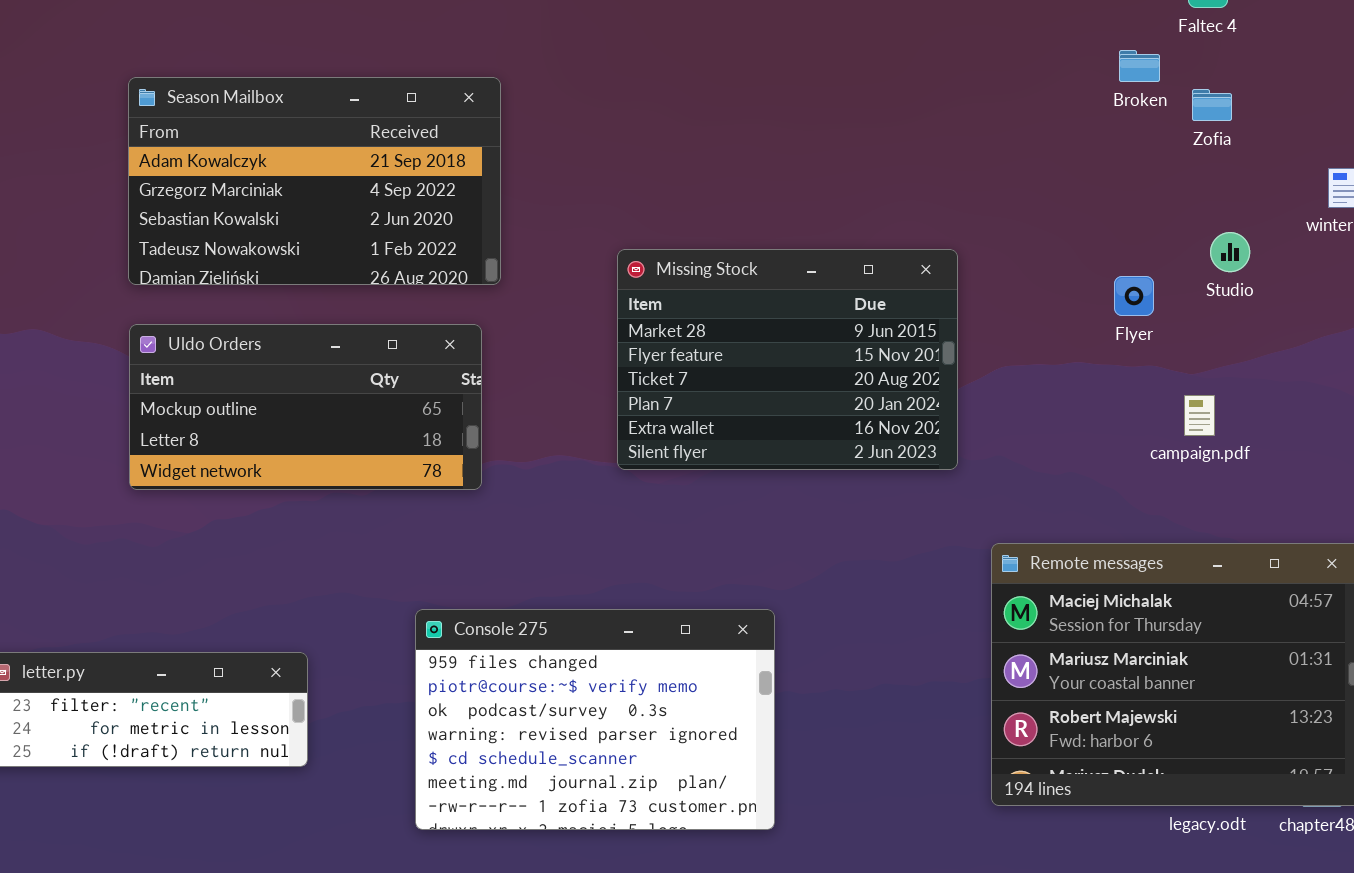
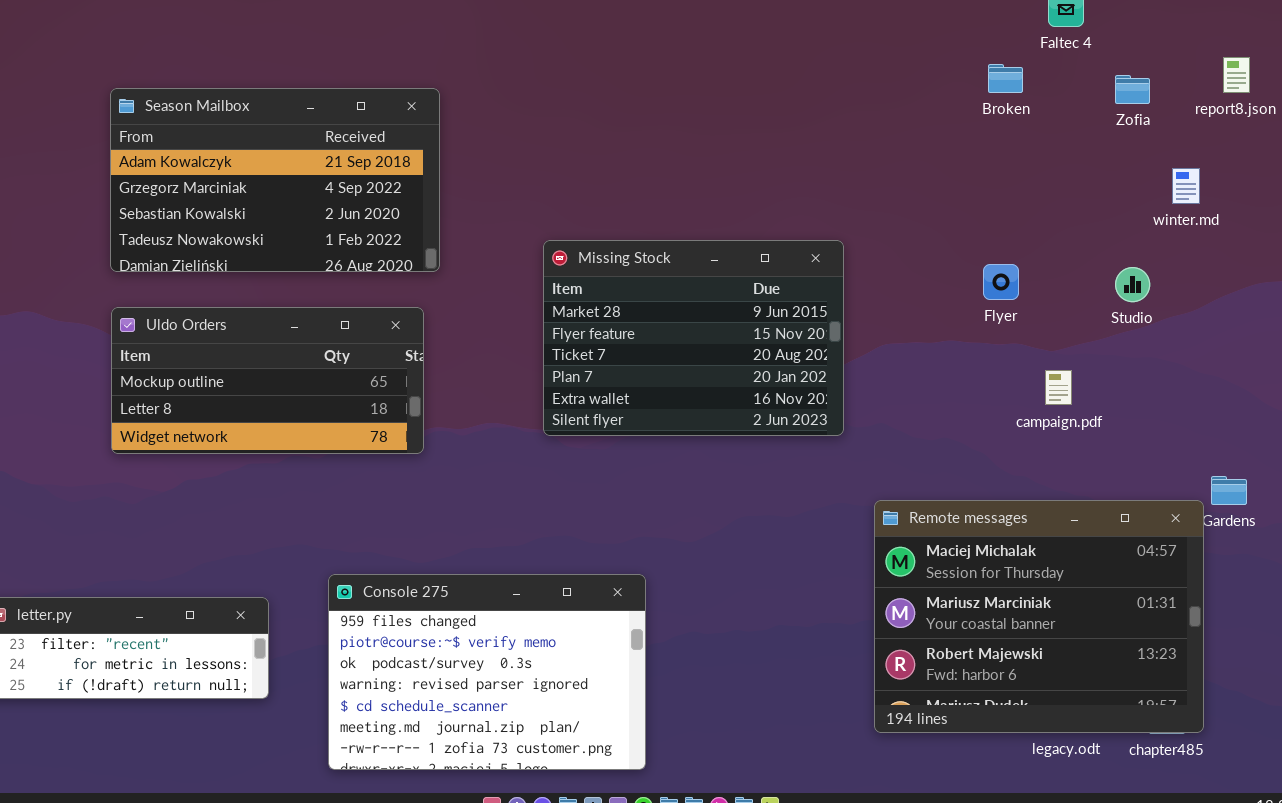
Zofia: [1192,89,1232,121] -> [1115,75,1150,104], moved
Studio: [1210,232,1250,272] -> [1115,267,1150,302], moved
Console 275: [415,609,775,830] -> [328,574,646,770], moved

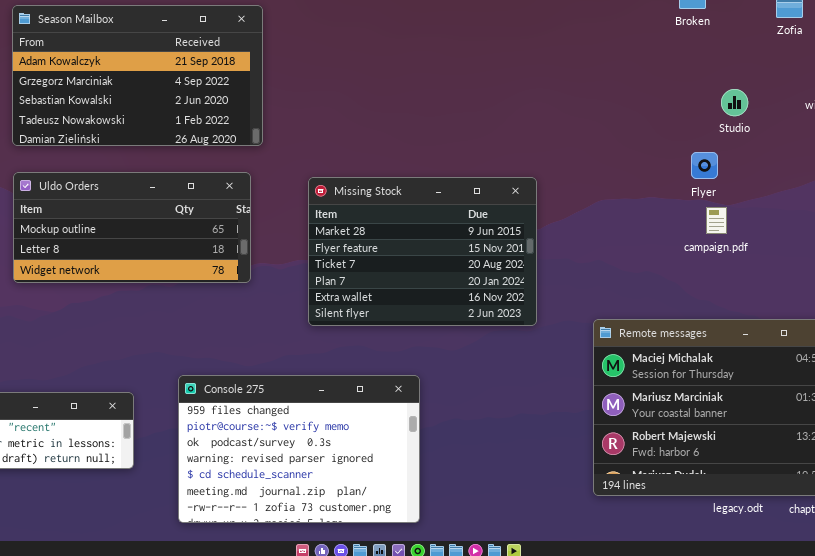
Missing Stock: [543,240,844,436] -> [308,177,537,326], moved
Flyer: [983,264,1019,300] -> [691,152,718,179], moved
Studio: [1115,267,1150,302] -> [721,89,748,116], moved
campaign.pdf: [1045,370,1072,405] -> [706,207,727,234], moved

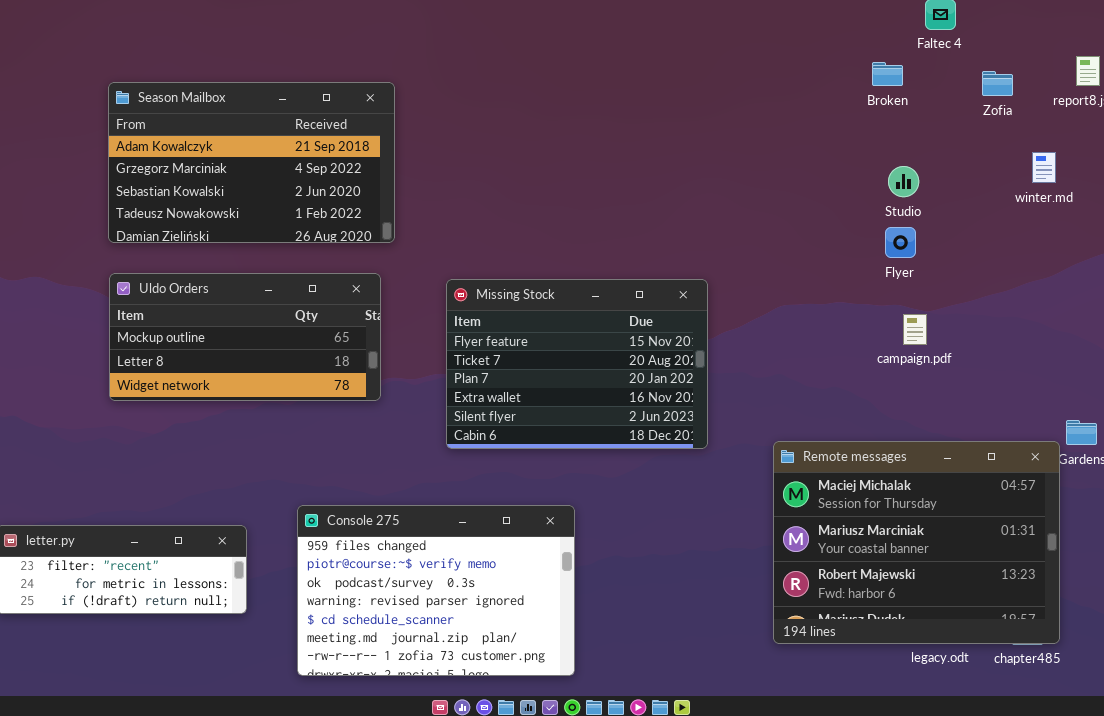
Studio: [721,89,748,116] -> [888,166,919,197], moved
Flyer: [691,152,718,179] -> [885,227,916,258], moved
Missing Stock: [308,177,537,326] -> [446,279,708,449], scrolled down 1 row

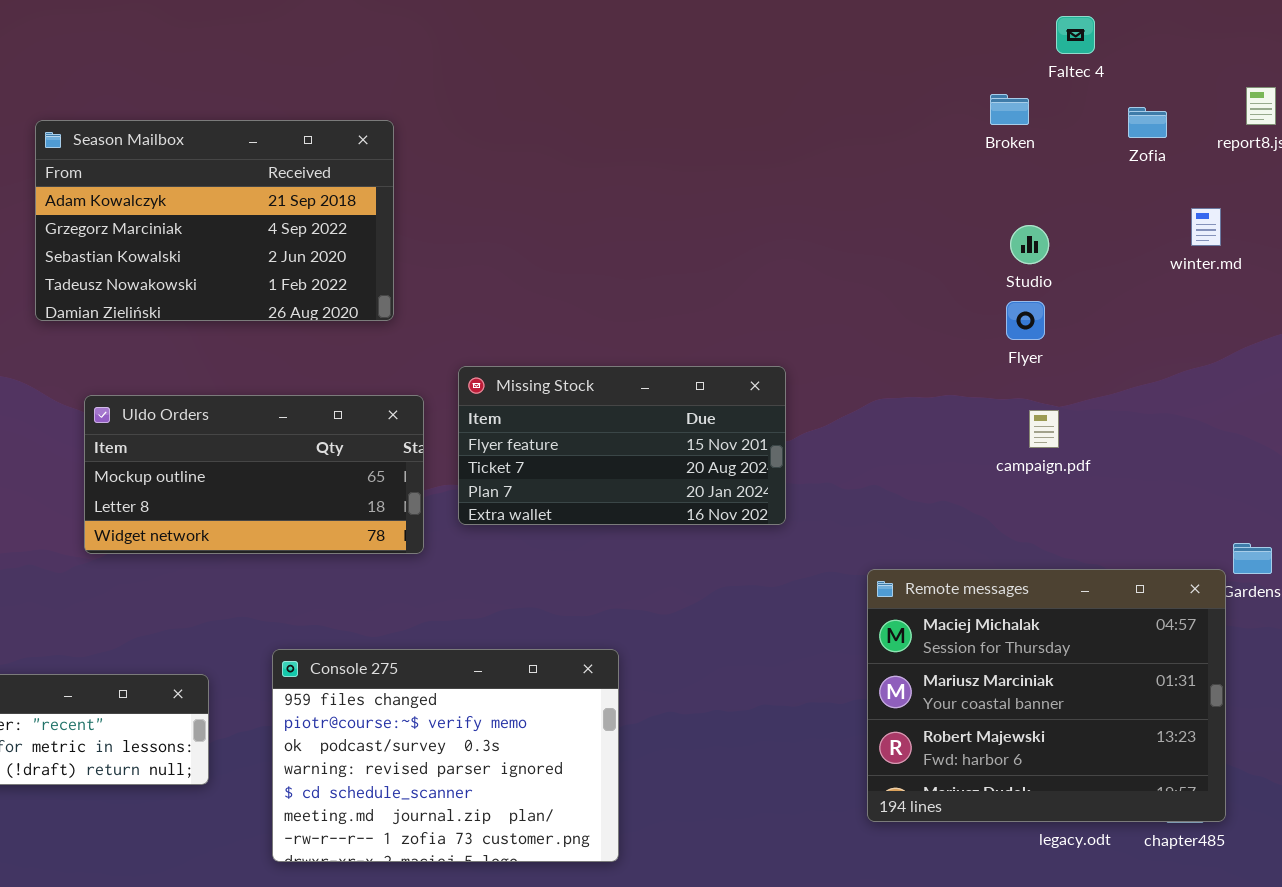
Uldo Orders: [109,273,381,401] -> [84,395,424,554], moved
Missing Stock: [446,279,708,449] -> [458,366,786,525], resized

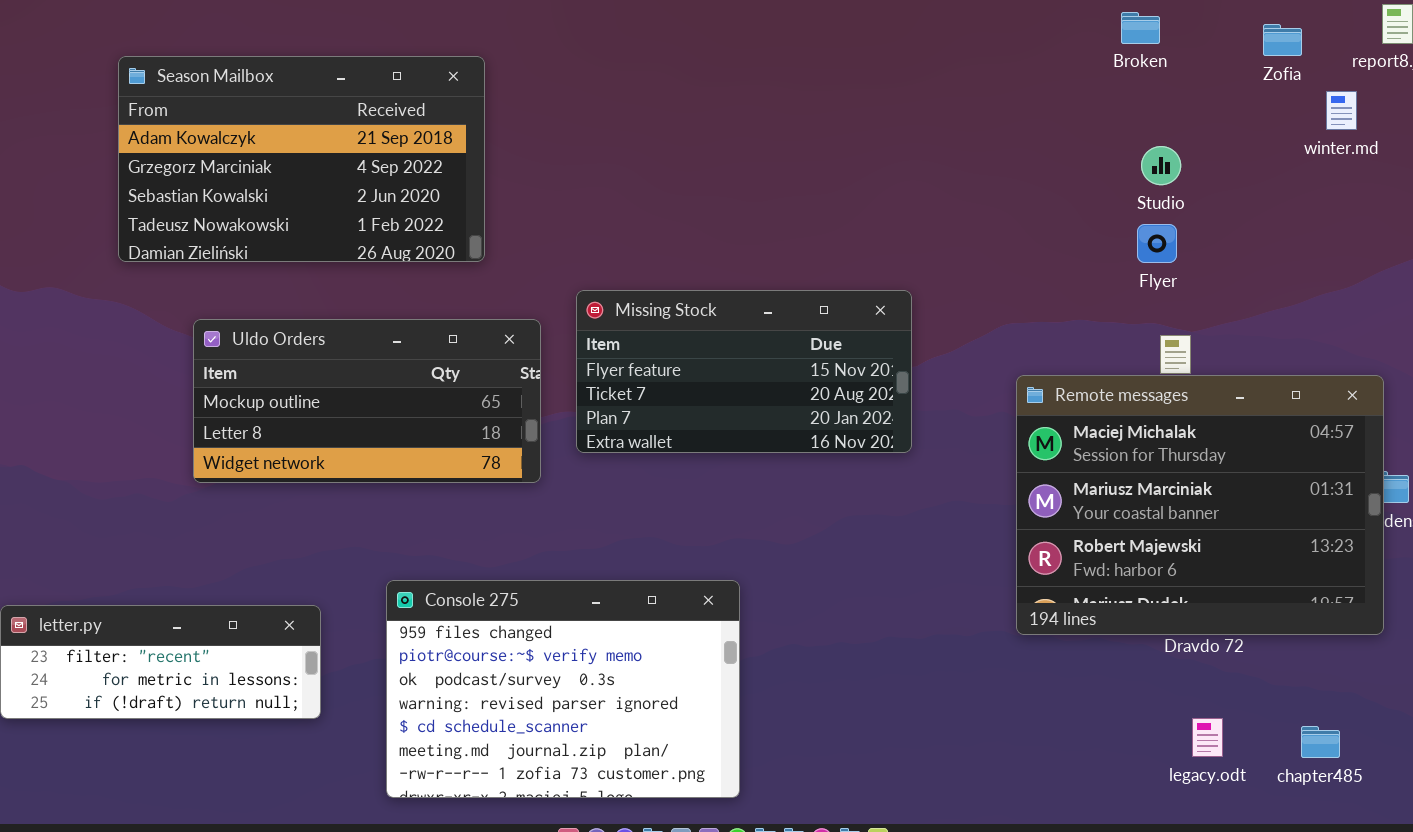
Season Mailbox: [35,120,394,321] -> [118,56,485,262], moved
winter.md: [1191,208,1221,246] -> [1326,91,1357,130], moved
Remote messages: [867,569,1226,822] -> [1016,375,1384,635], moved

